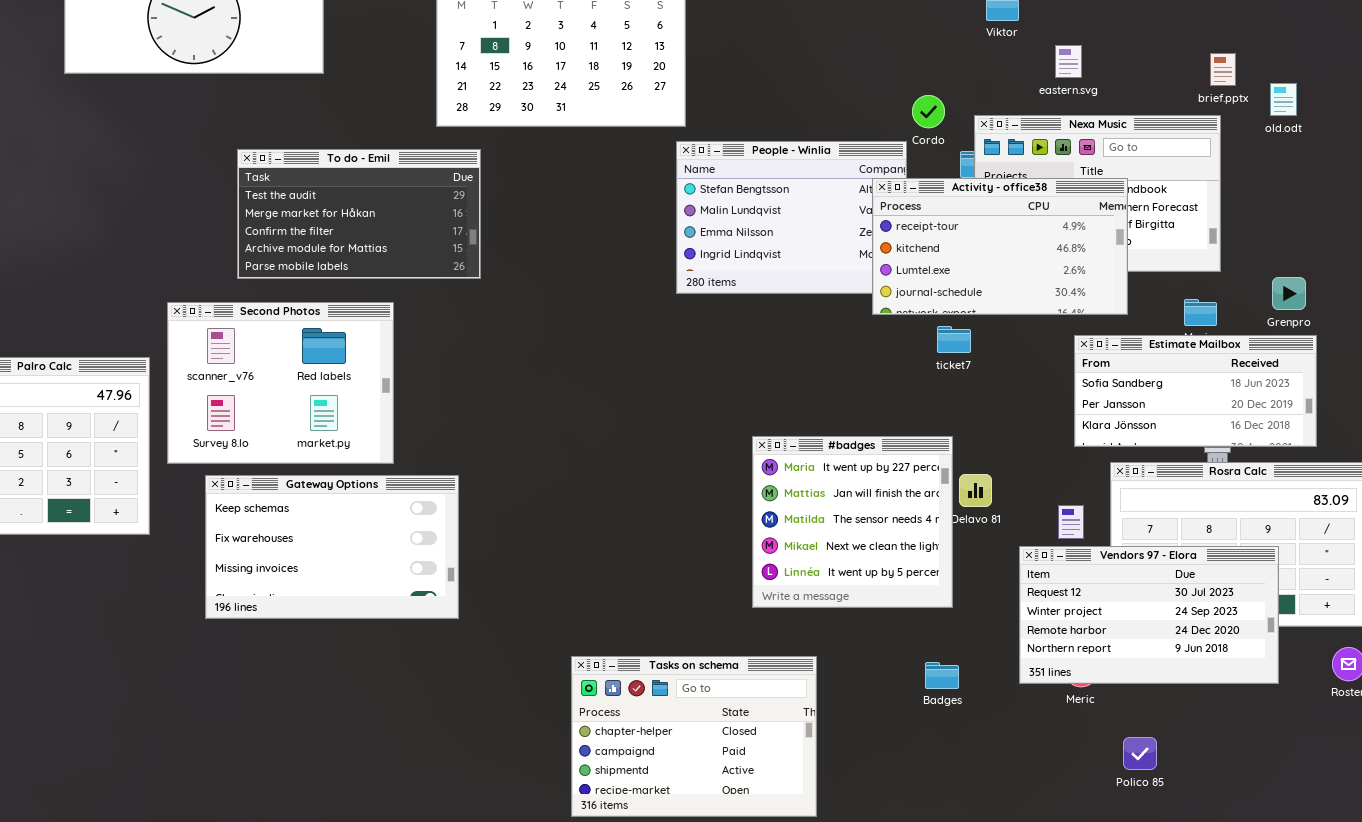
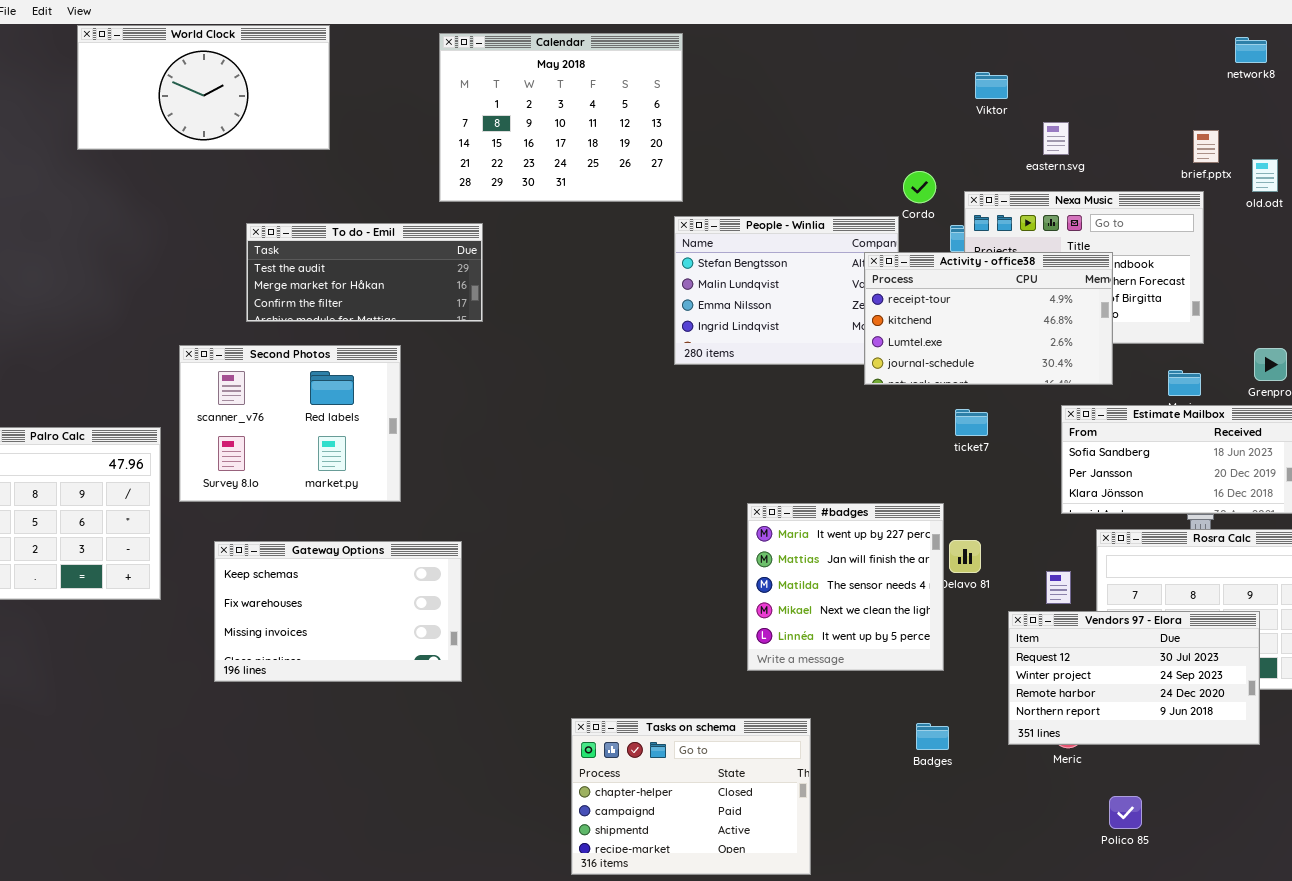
To do - Emil: [237,149,481,279] -> [246,223,483,322], resized
Second Photos: [167,302,394,464] -> [179,345,401,502], moved
ticket7: [937,326,971,353] -> [955,409,988,436], moved

